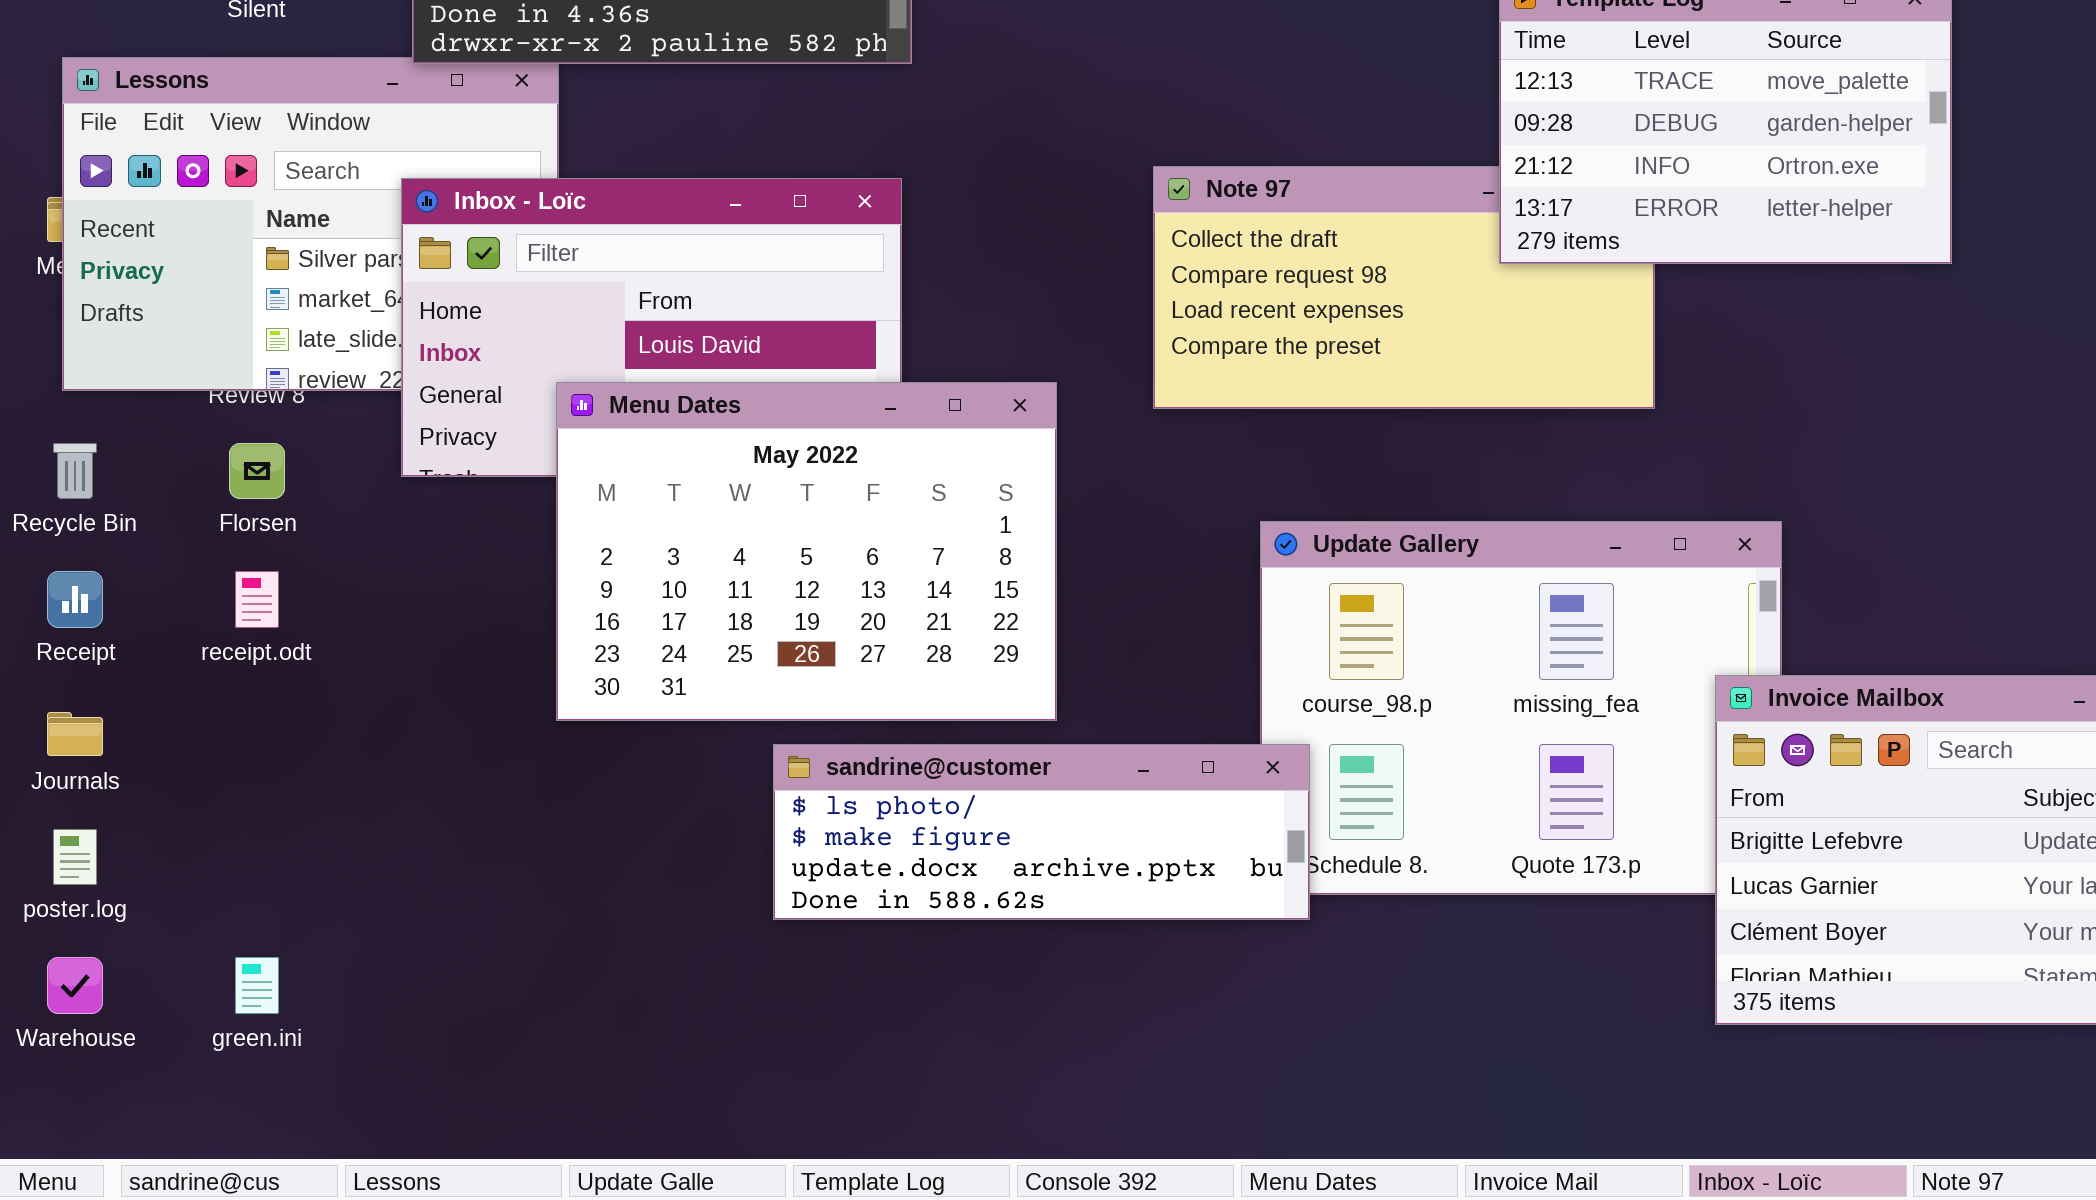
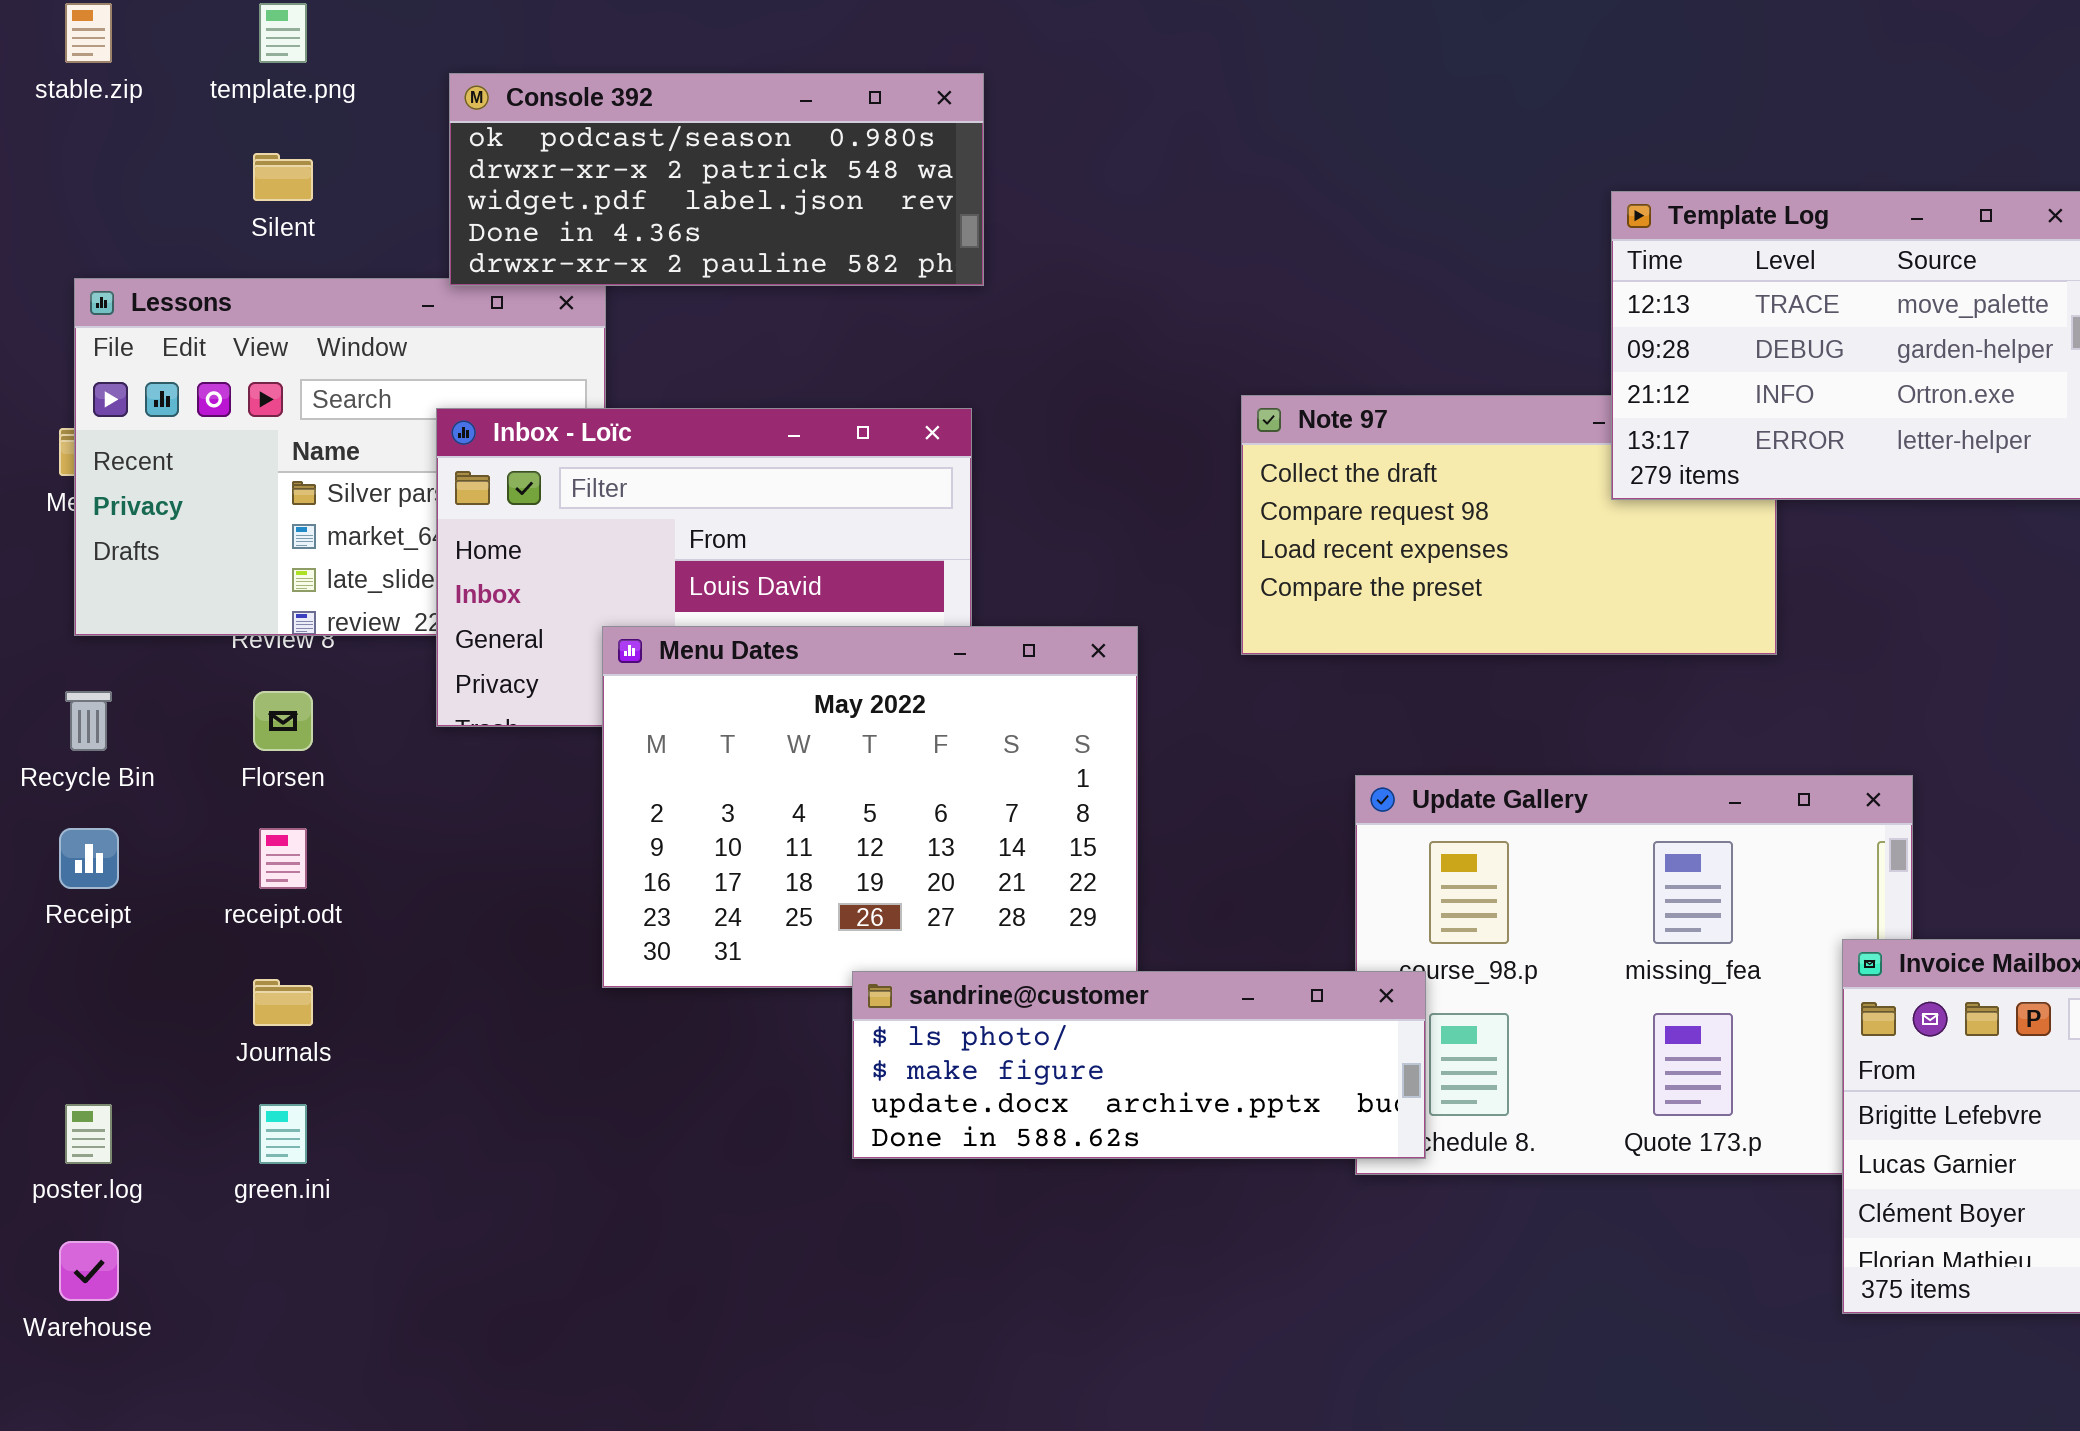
Journals: [47,712,103,756] -> [253,979,313,1026], moved
sandrine@customer: [773,744,1310,920] -> [852,971,1426,1159], moved
green.ini: [235,957,279,1014] -> [259,1104,307,1164], moved

